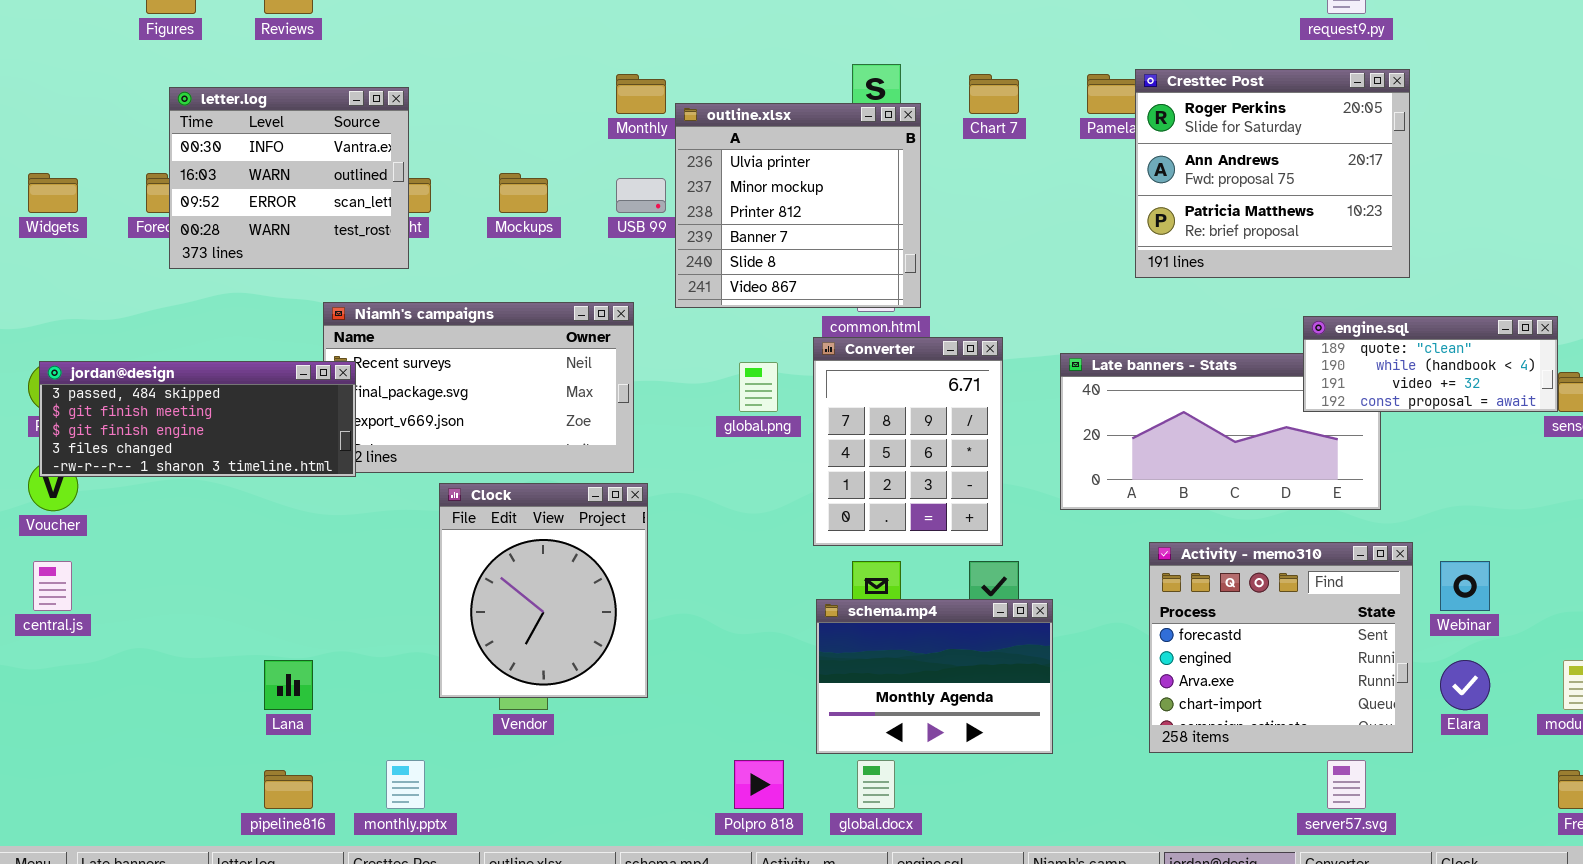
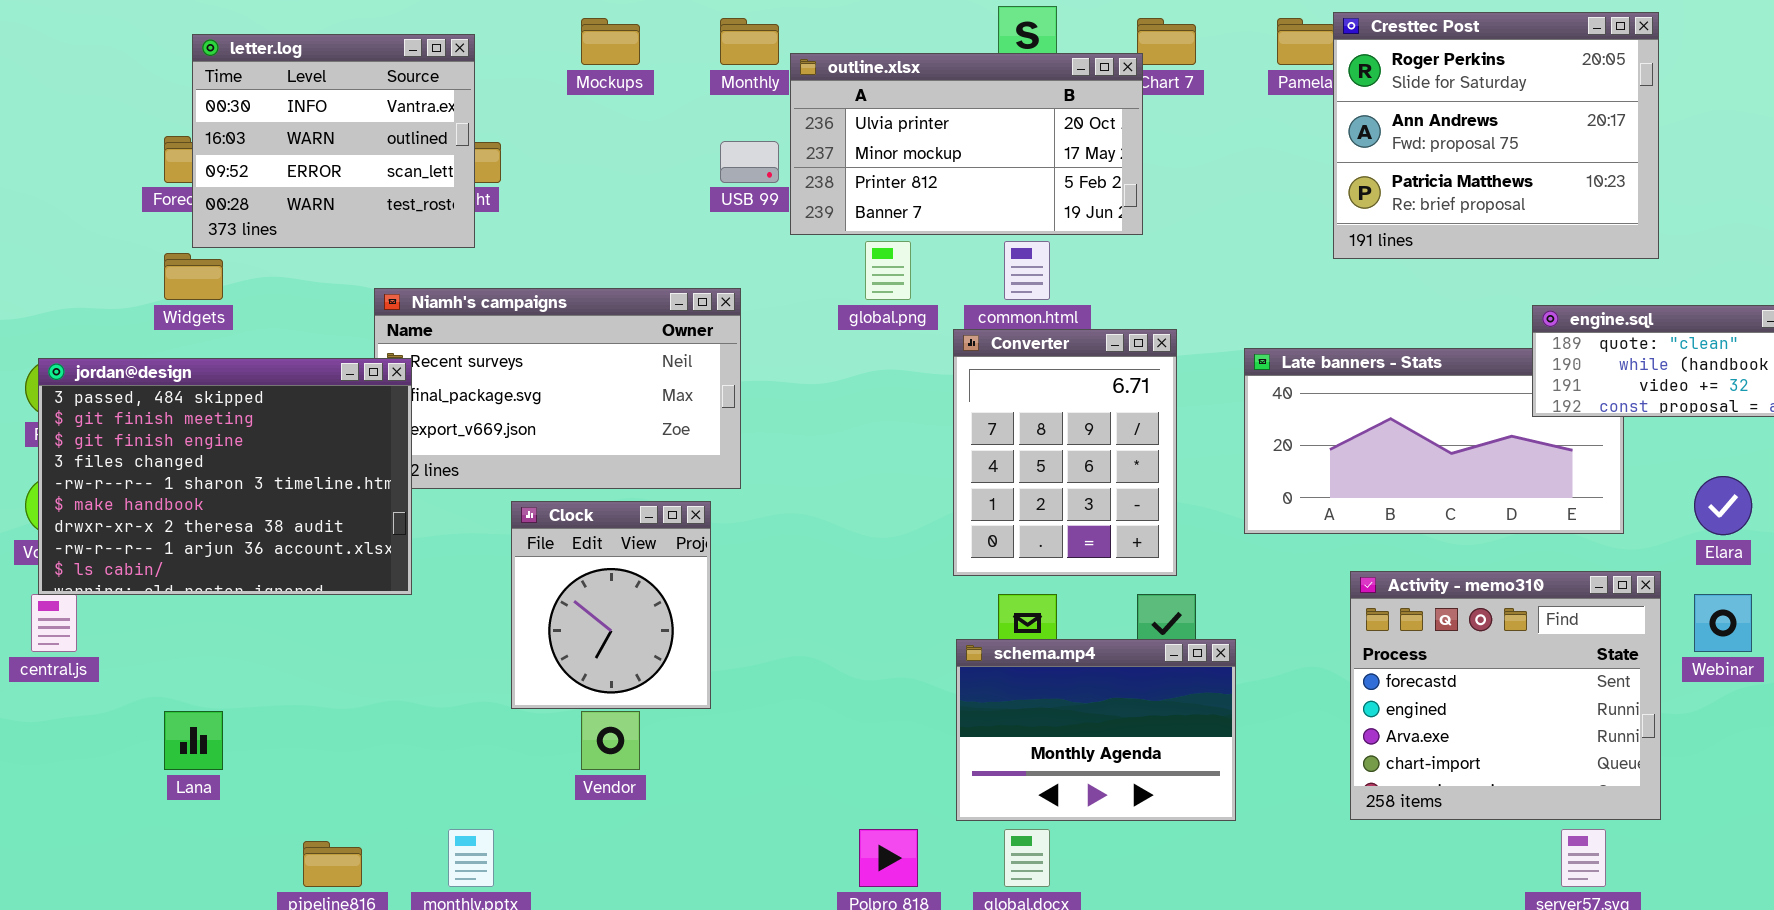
outline.xlsx: [675,103,921,308] -> [790,53,1143,235], resized
Widgets: [28,173,78,213] -> [164,253,223,300], moved
Mockups: [499,173,548,213] -> [581,18,640,65], moved
jordan@design: [39,361,356,477] -> [38,358,412,595], resized
global.png: [739,362,778,412] -> [865,241,911,300], moved
Clock: [439,483,648,698] -> [511,501,711,709], resized
Lana: [264,660,313,710] -> [164,711,223,770], moved
Elara: [1440,660,1490,710] -> [1694,476,1752,535], moved

